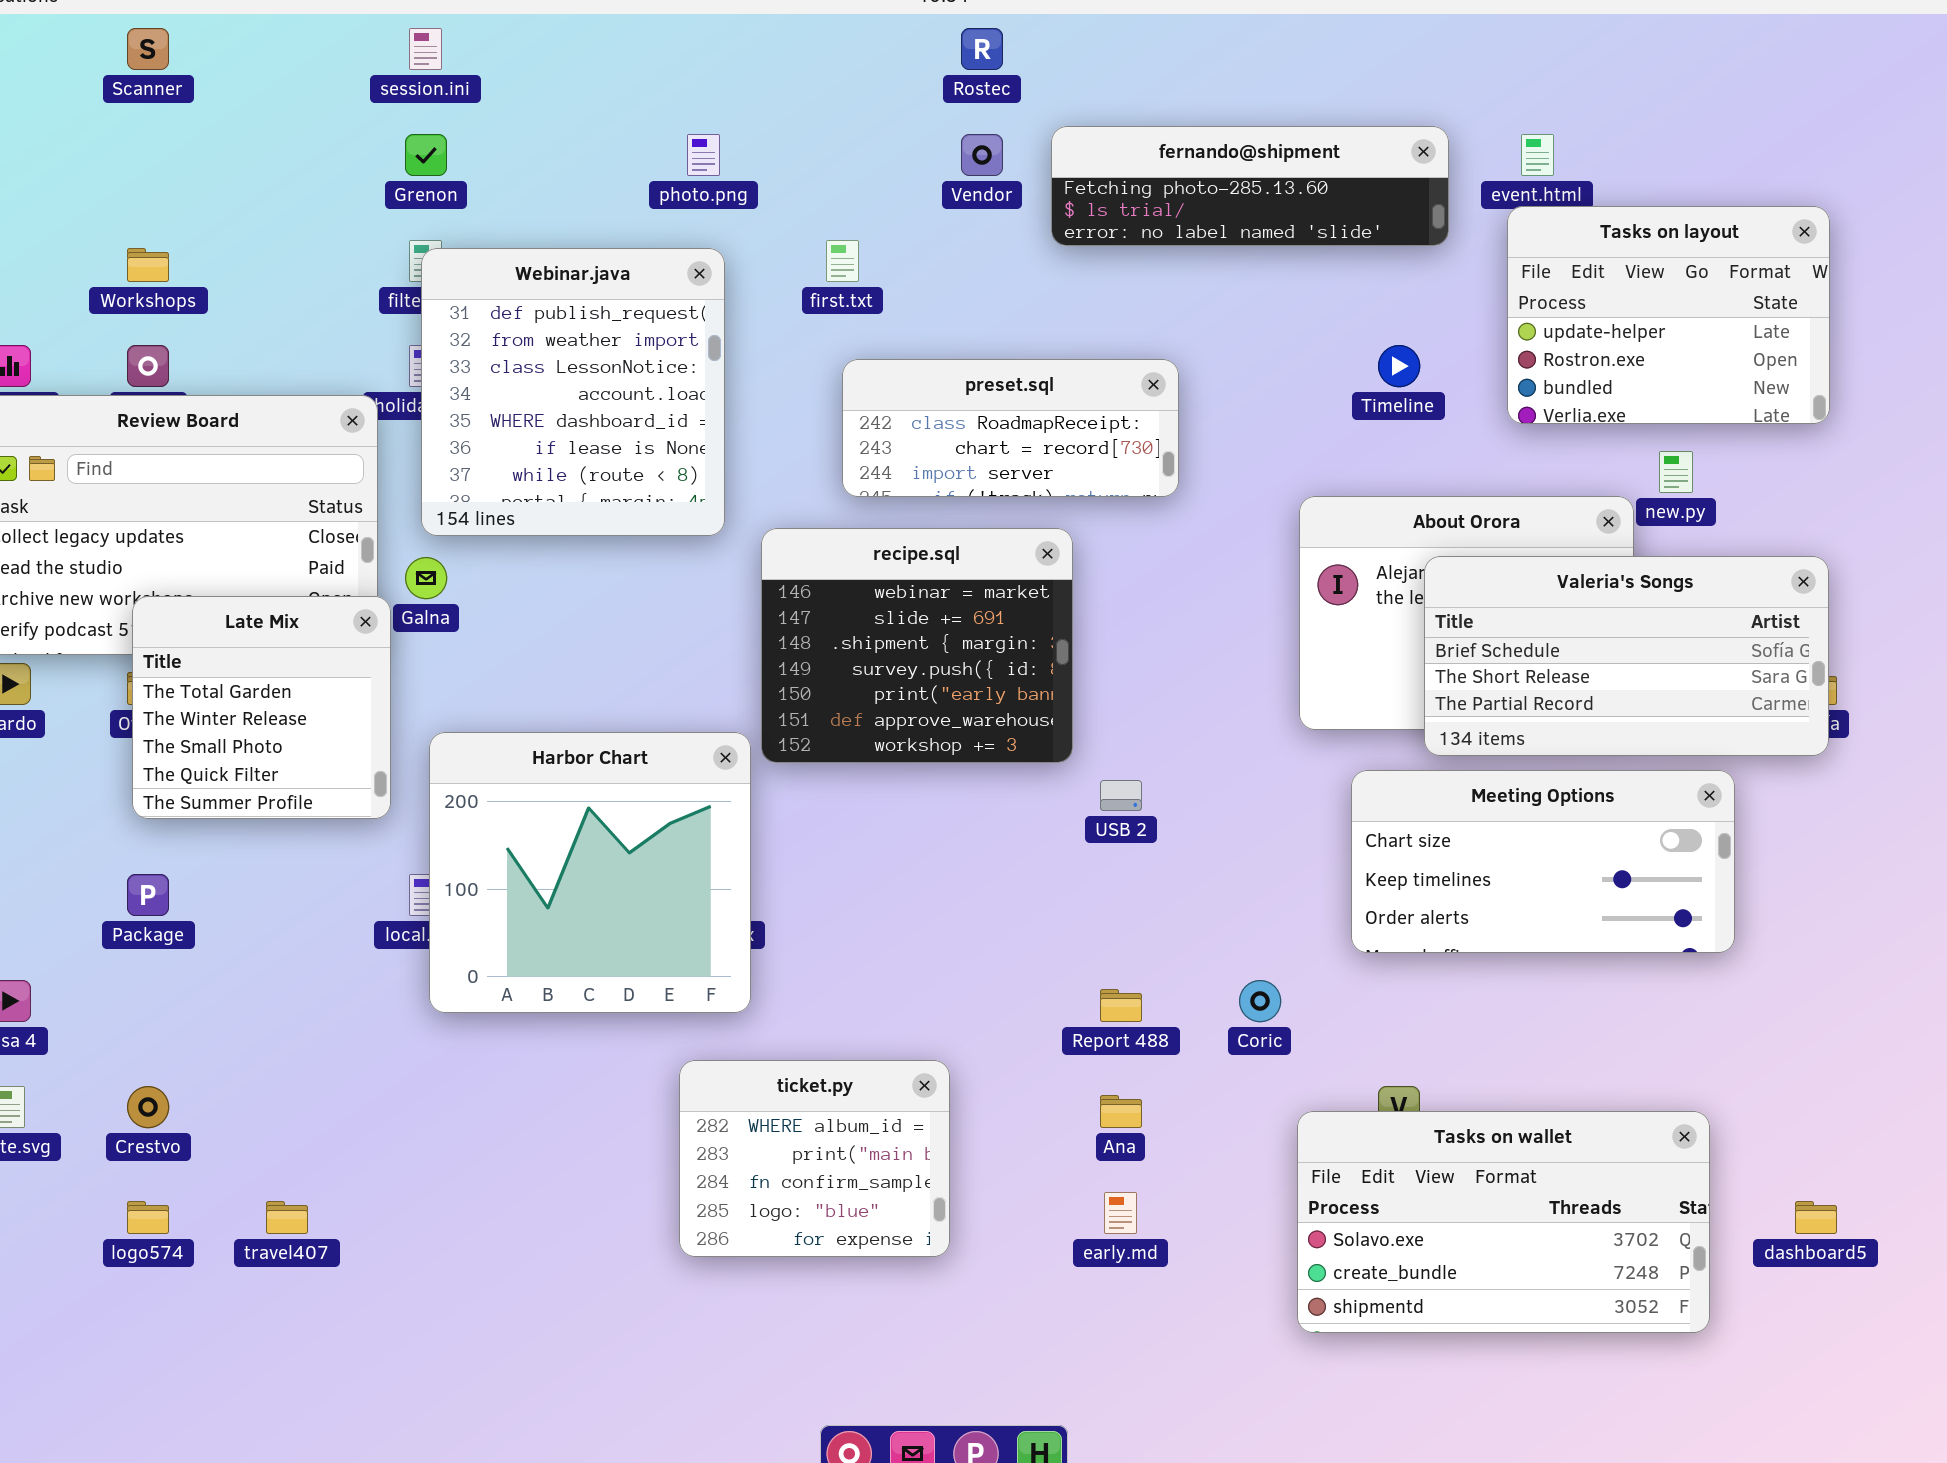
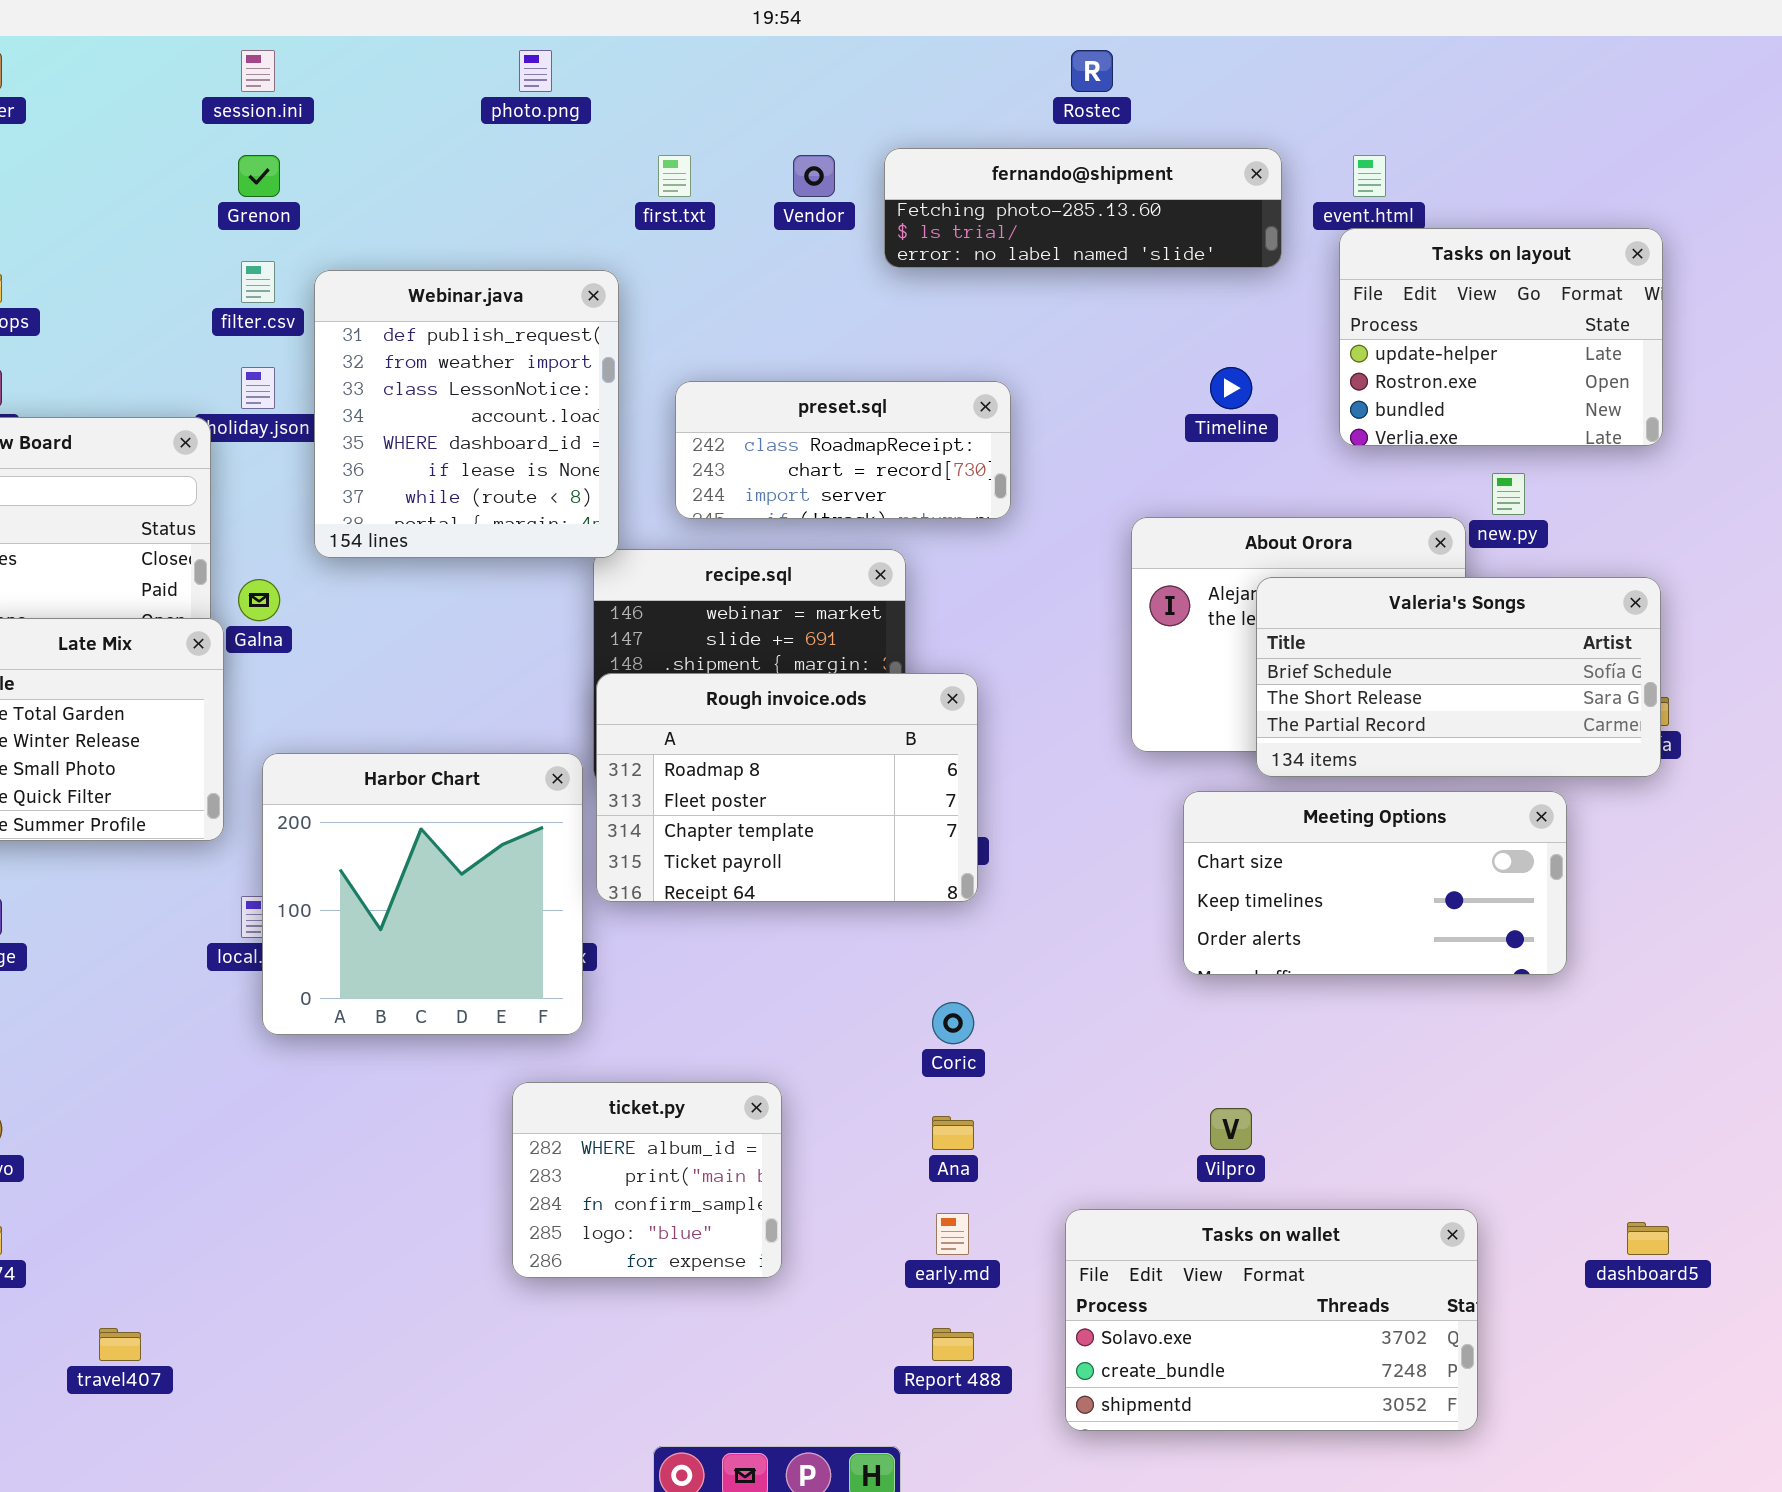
Rostec: [961,28,1003,70] -> [1071,50,1113,92], moved
photo.png: [687,134,720,176] -> [519,50,552,92], moved
first.txt: [826,240,859,282] -> [658,155,691,197], moved
Webinar.java: [421,248,725,536] -> [314,270,619,558], moved
Rough invoice.ods: none -> [596,673,978,902], opened
Coric: [1239,980,1281,1022] -> [932,1002,974,1044], moved
Report 488: [1100,989,1142,1022] -> [932,1328,974,1361], moved
Tasks on wallet: [1297,1111,1710,1333] -> [1065,1209,1478,1431], moved
travel407: [266,1201,308,1234] -> [99,1328,141,1361], moved

